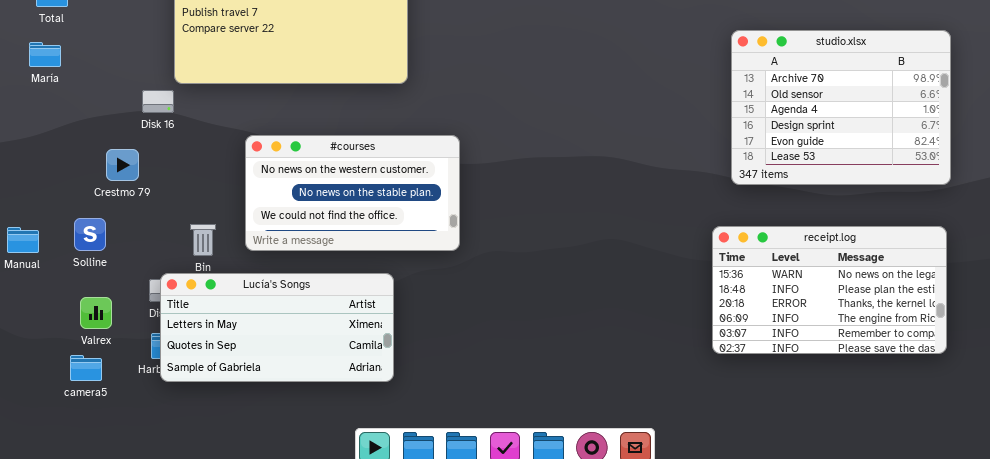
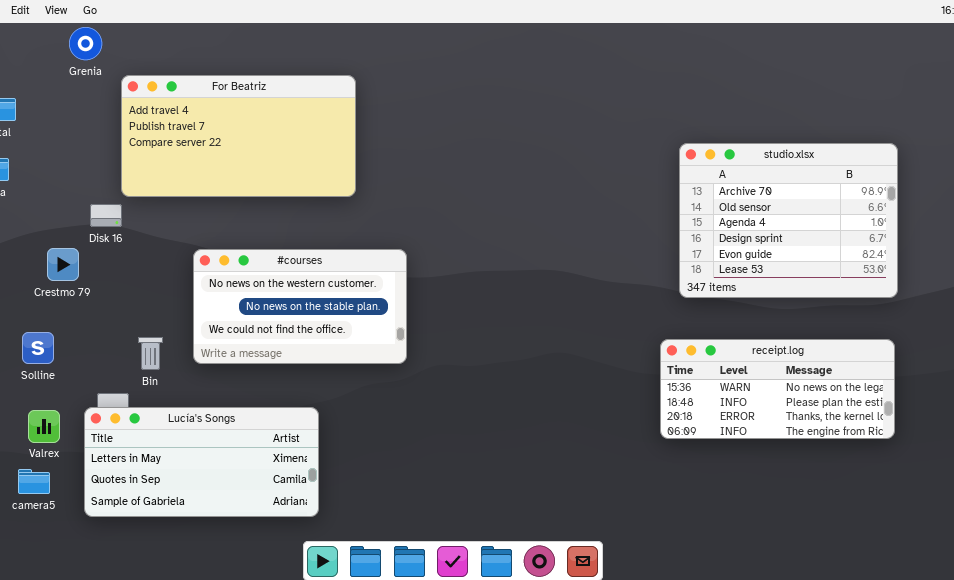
Crestmo 79: [106,149,139,181] -> [47,248,79,281], moved
receipt.log: [712,226,947,354] -> [660,339,895,439], resized
Lucía's Songs: [160,273,394,382] -> [84,407,319,517], moved

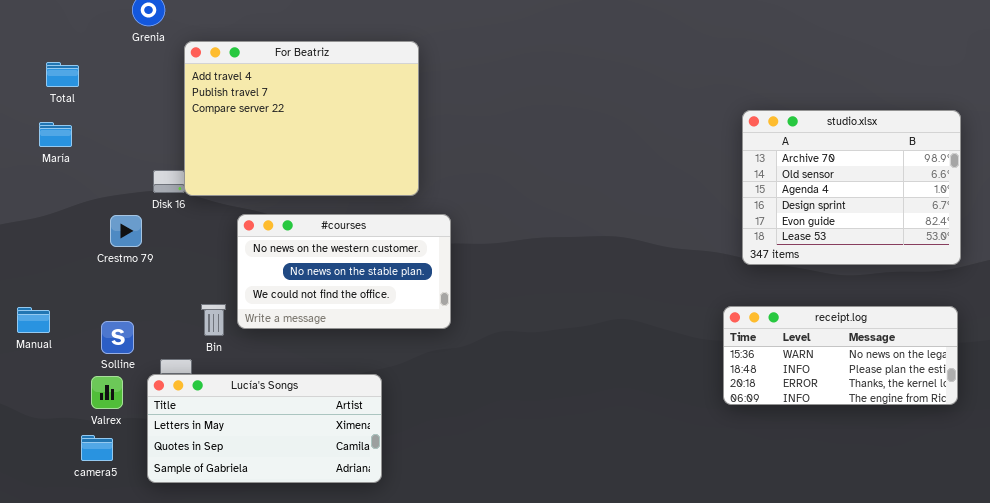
For Beatriz: [121,75,356,197] -> [184,41,419,196], resized
#courses: [193,249,407,364] -> [237,214,451,329], moved
Solline: [22,332,54,364] -> [101,321,134,354], moved

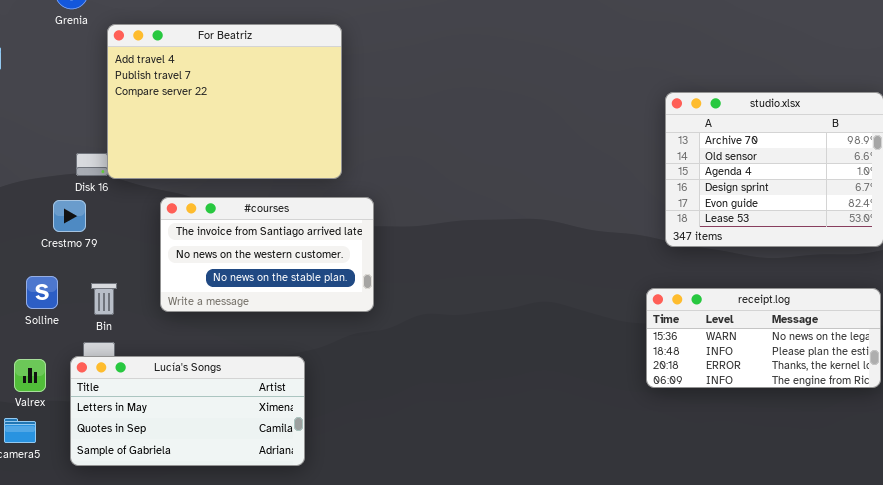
#courses: [237,214,451,329] -> [160,197,374,312], scrolled up 1 row
Crestmo 79: [110,215,142,247] -> [53,200,86,232], moved
Bin: [201,304,226,336] -> [91,283,117,315], moved
Solline: [101,321,134,354] -> [26,276,58,309], moved

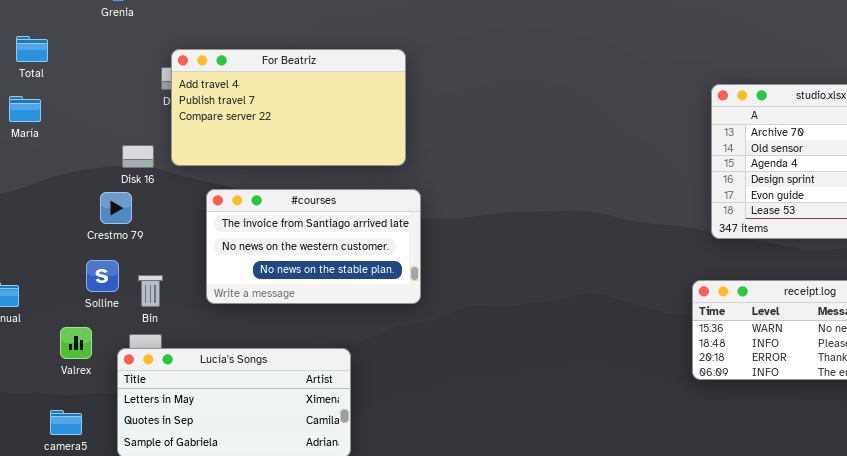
For Beatriz: [107,24,342,179] -> [171,49,406,166], moved, resized
Solline: [26,276,58,309] -> [86,260,119,292], moved
Valrex: [14,359,46,392] -> [60,327,92,359], moved

